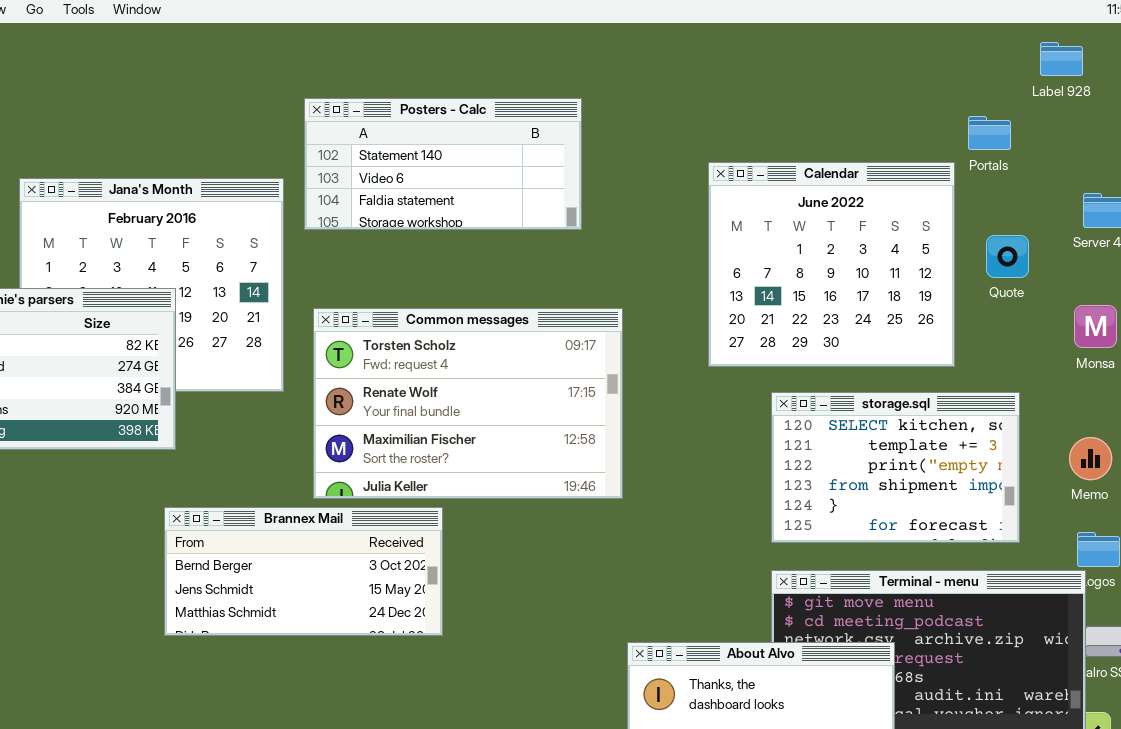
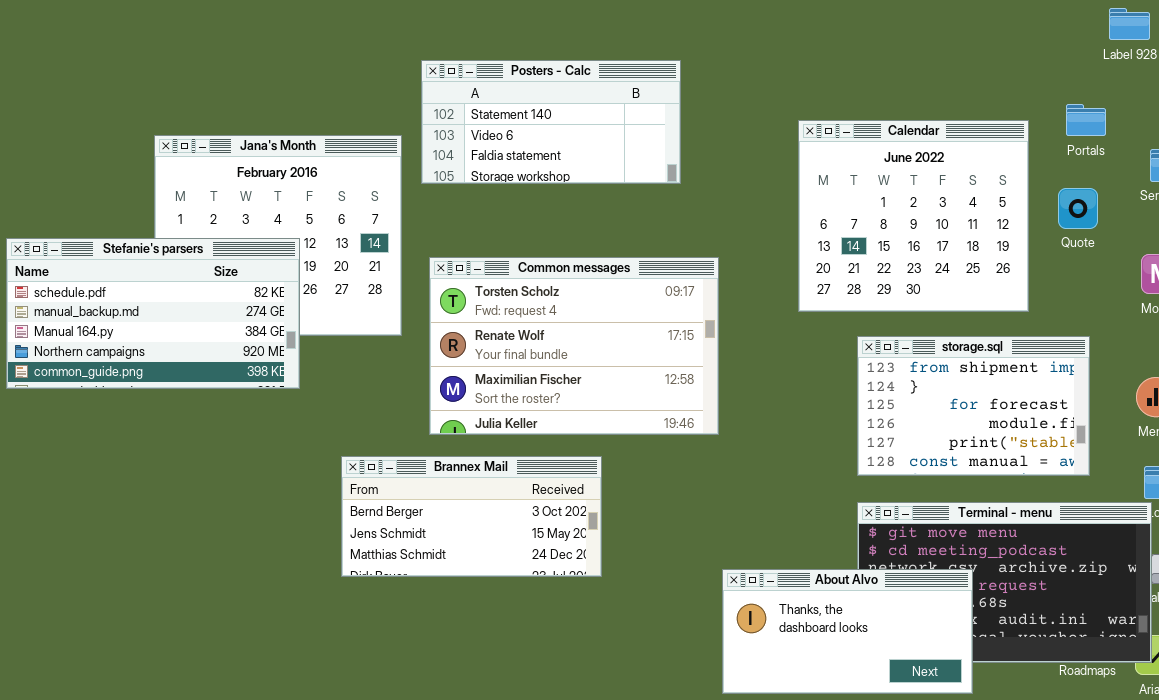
Portals: [968,116,1011,150] -> [1066,104,1106,136], moved
storage.sql: [771,392,1020,543] -> [857,336,1090,476], scrolled down 3 rows
Brannex Mail: [164,507,443,636] -> [341,456,602,577], moved

